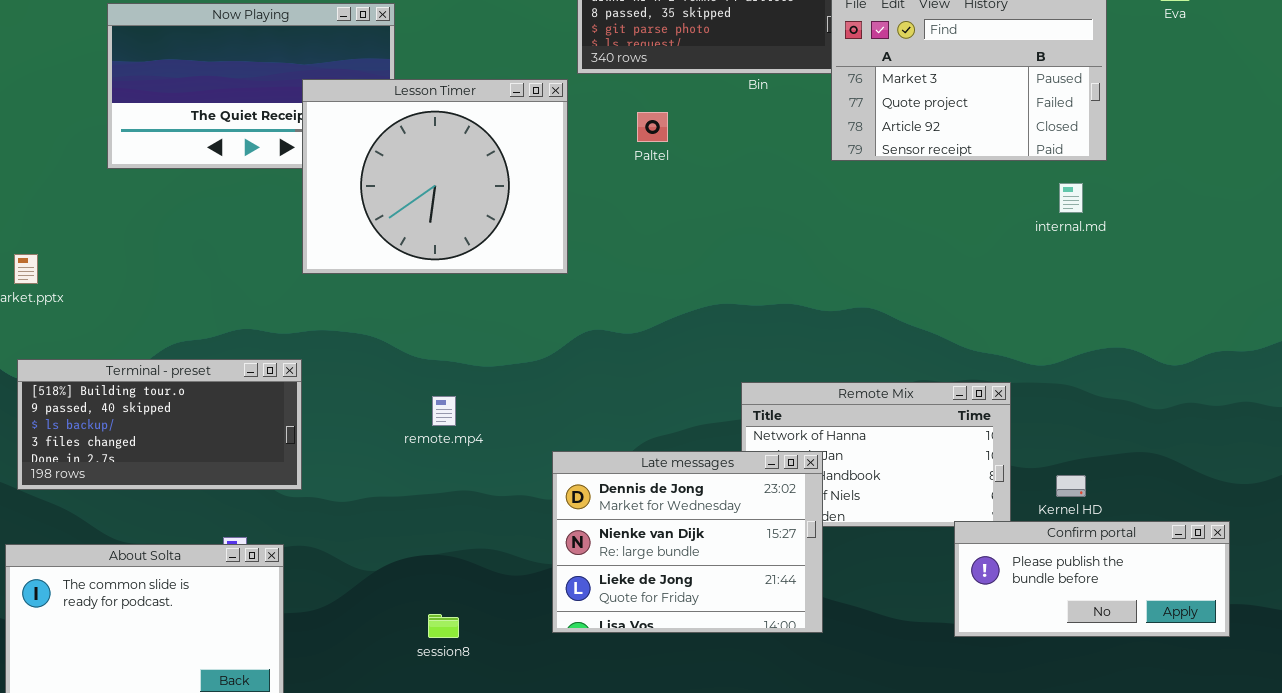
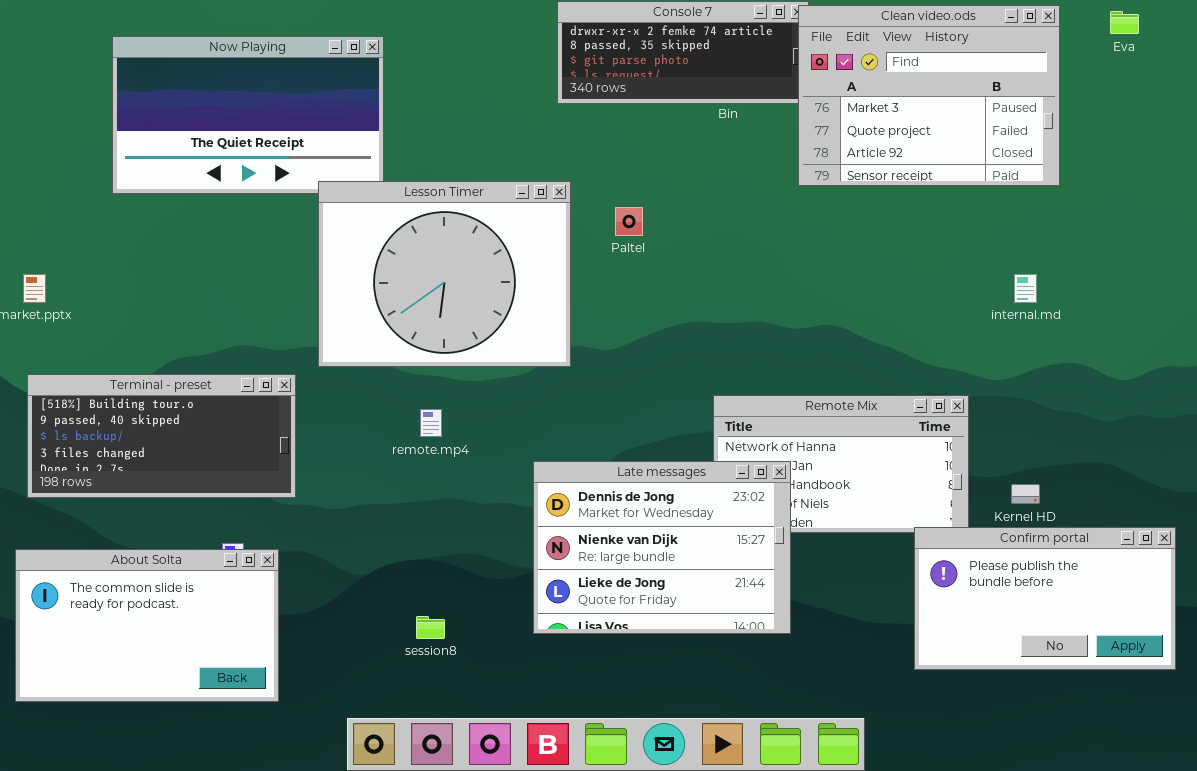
Lesson Timer: [302,79,568,274] -> [318,181,571,367], moved
Paltel: [637,112,668,142] -> [615,207,643,236], moved
internal.md: [1059,183,1083,213] -> [1014,274,1037,303], moved
Confirm portal: [954,521,1230,637] -> [914,527,1176,670], resized

